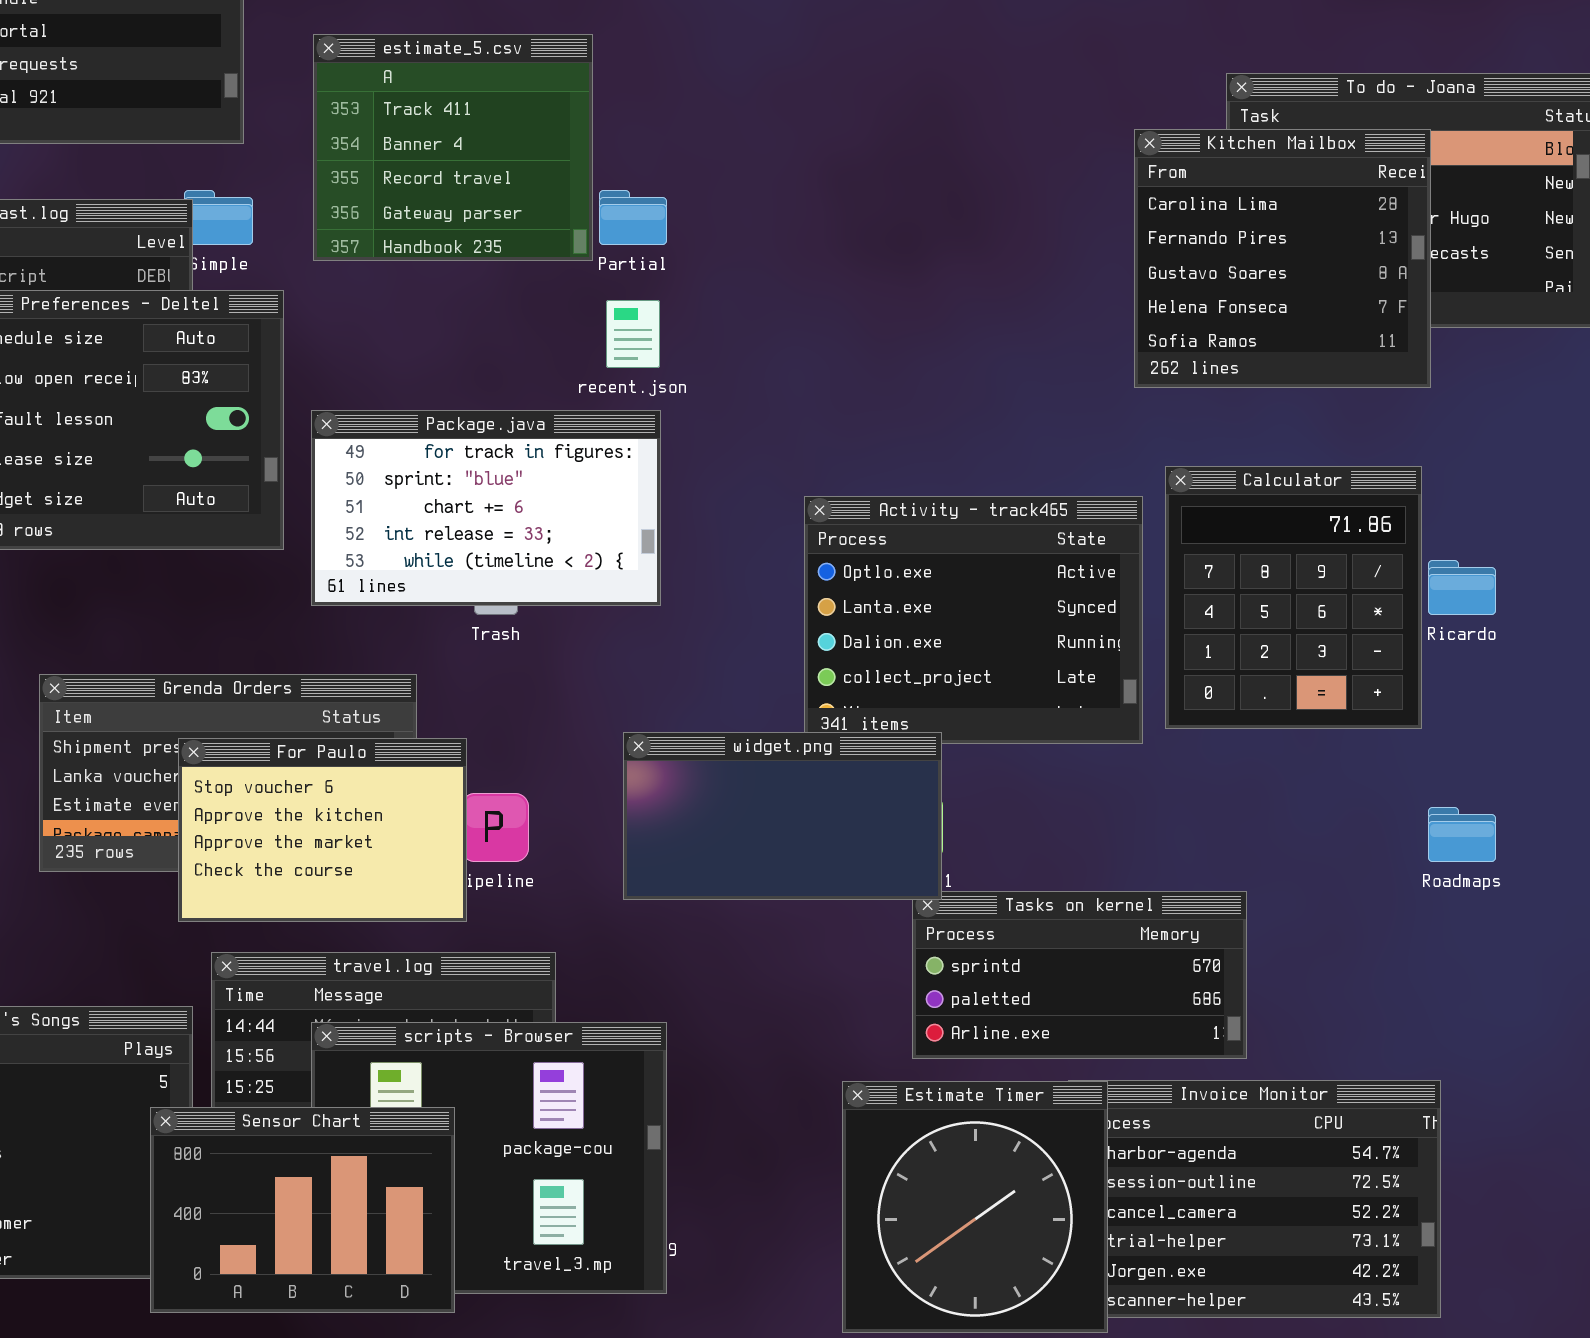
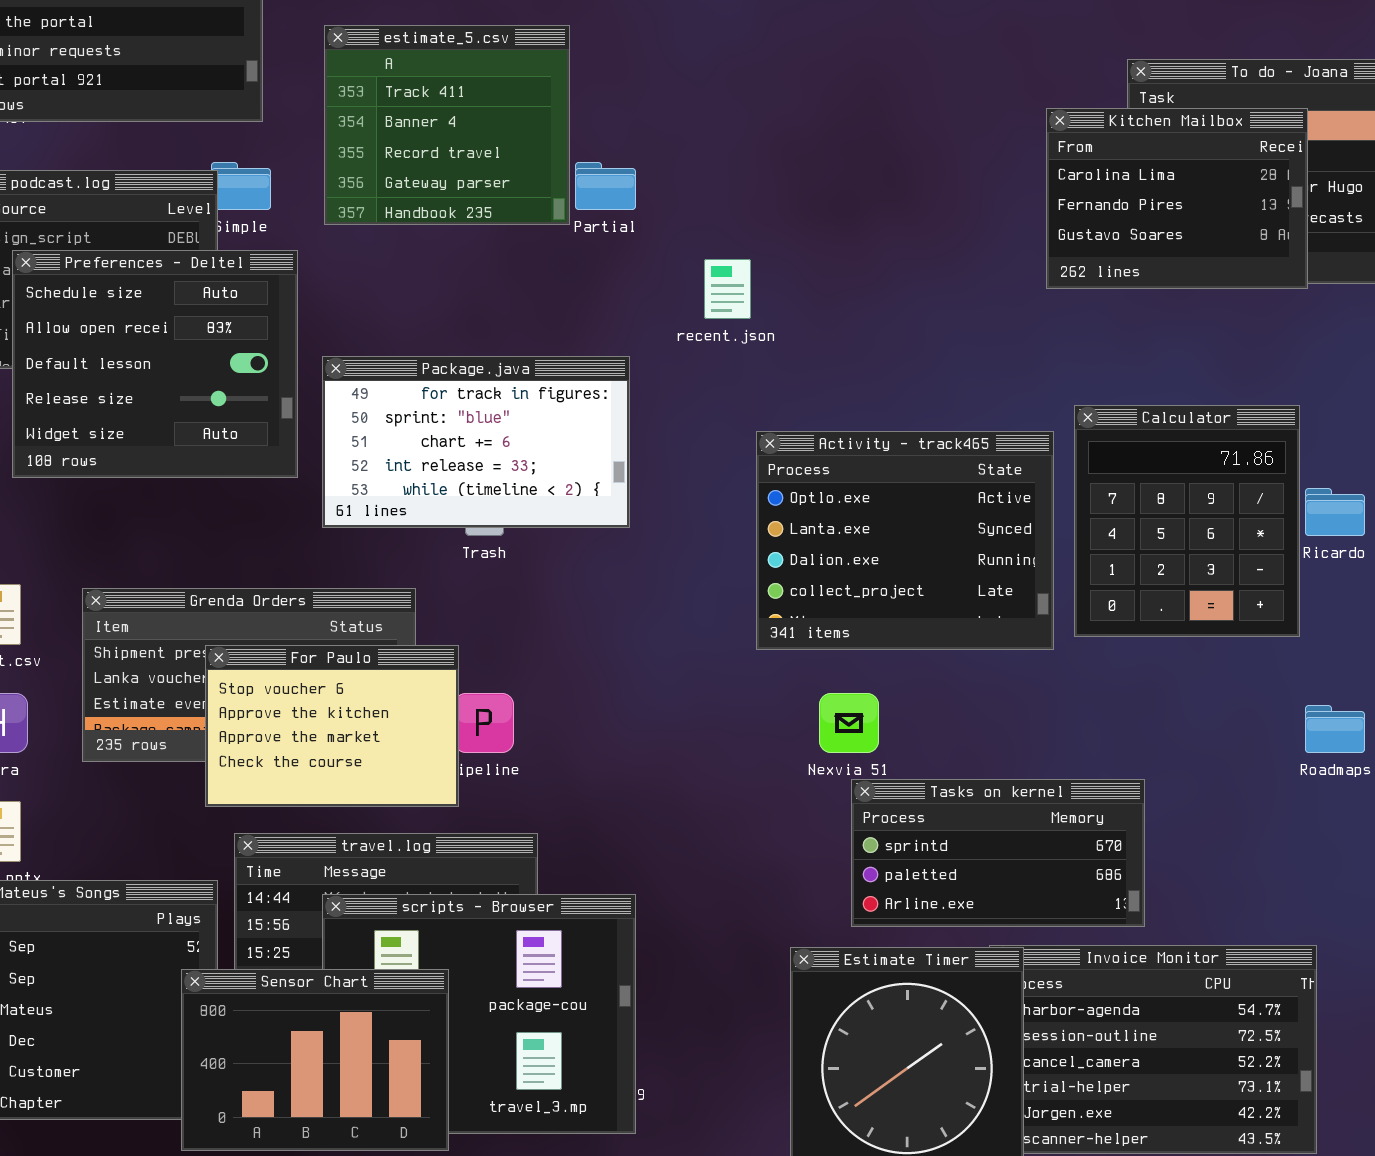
Kitchen Mailbox: [1134,129,1431,388] -> [1046,108,1308,289], resized
recent.json: [606,300,660,368] -> [704,259,751,319], moved
widget.png: [623,732,942,900] -> none, closed

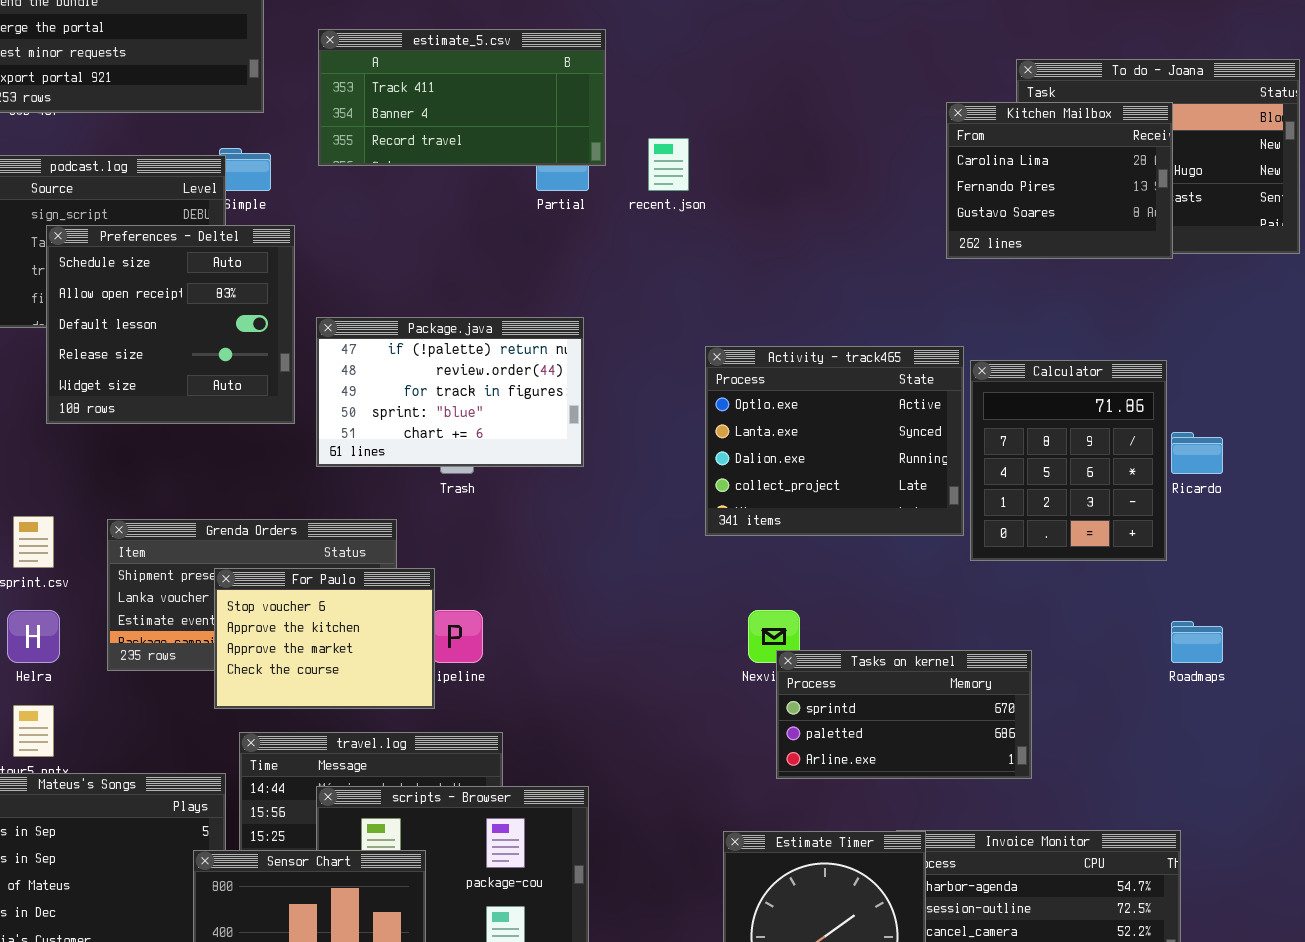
estimate_5.csv: [324,25,570,225] -> [318,29,606,166], resized
recent.json: [704,259,751,319] -> [648,138,689,191], moved
Package.java: [322,356,630,528] -> [316,317,584,467], scrolled up 2 rows
Activity - track465: [756,431,1054,650] -> [705,346,964,536], moved
Tasks on kernel: [851,779,1145,927] -> [776,650,1032,779], moved

